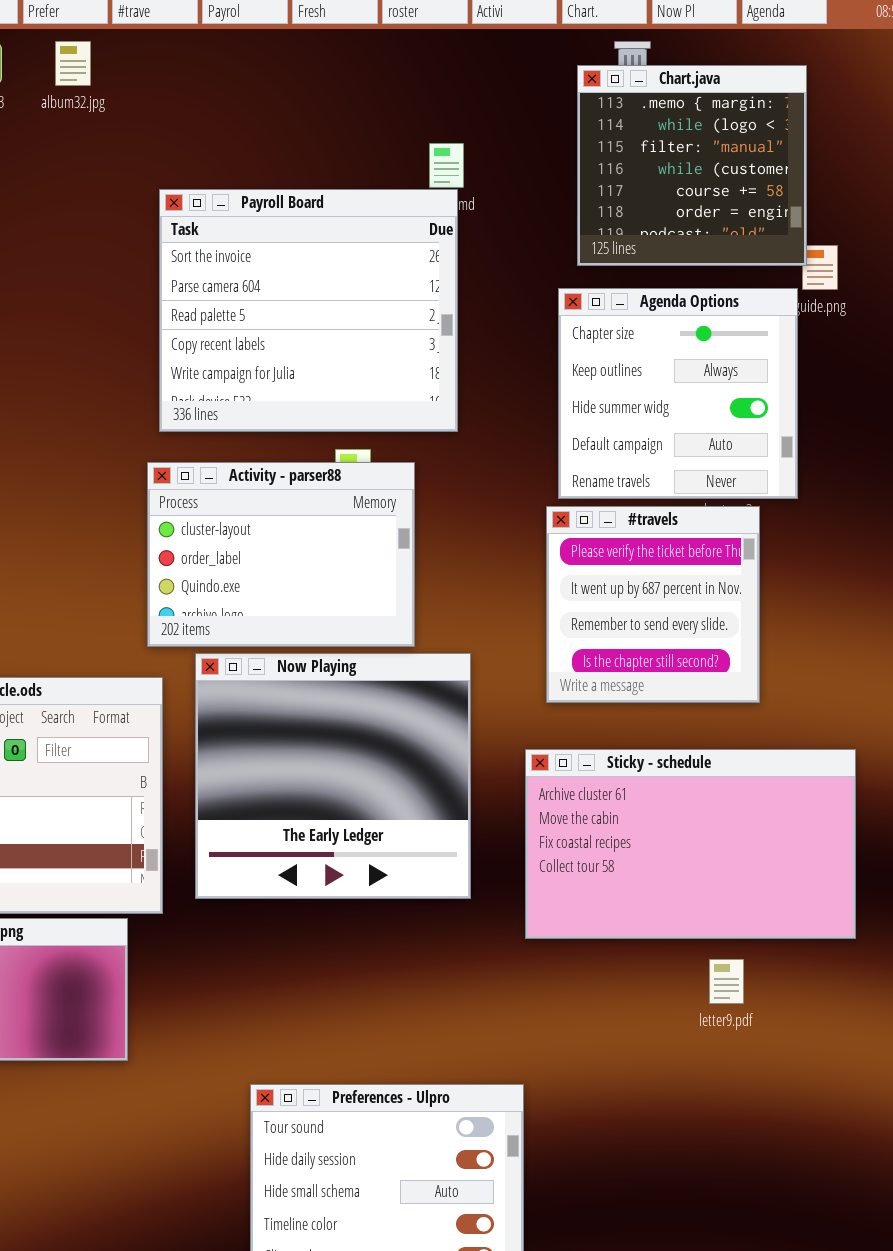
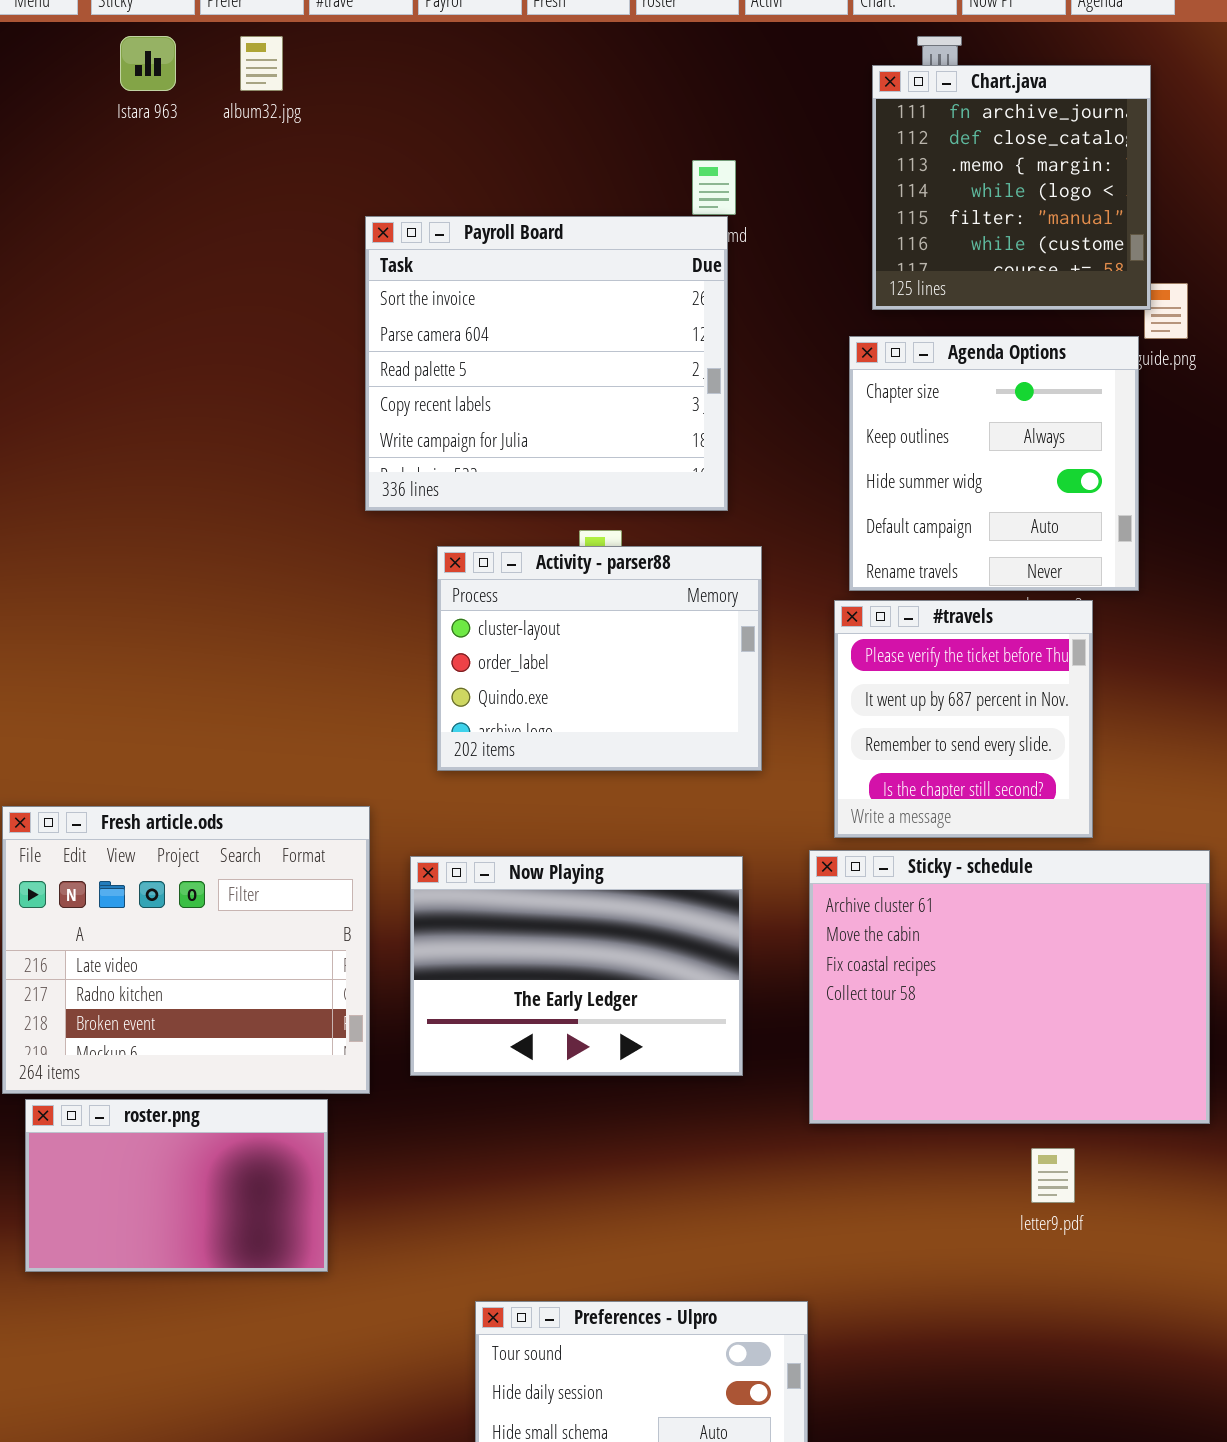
Chart.java: [577,65,807,266] -> [872,65,1151,310], scrolled up 2 rows
Activity - parser88: [147,462,415,647] -> [437,546,762,771], moved
Now Playing: [195,653,471,899] -> [410,856,743,1076], resized
Sticky - schedule: [525,749,856,939] -> [809,850,1210,1124], resized

